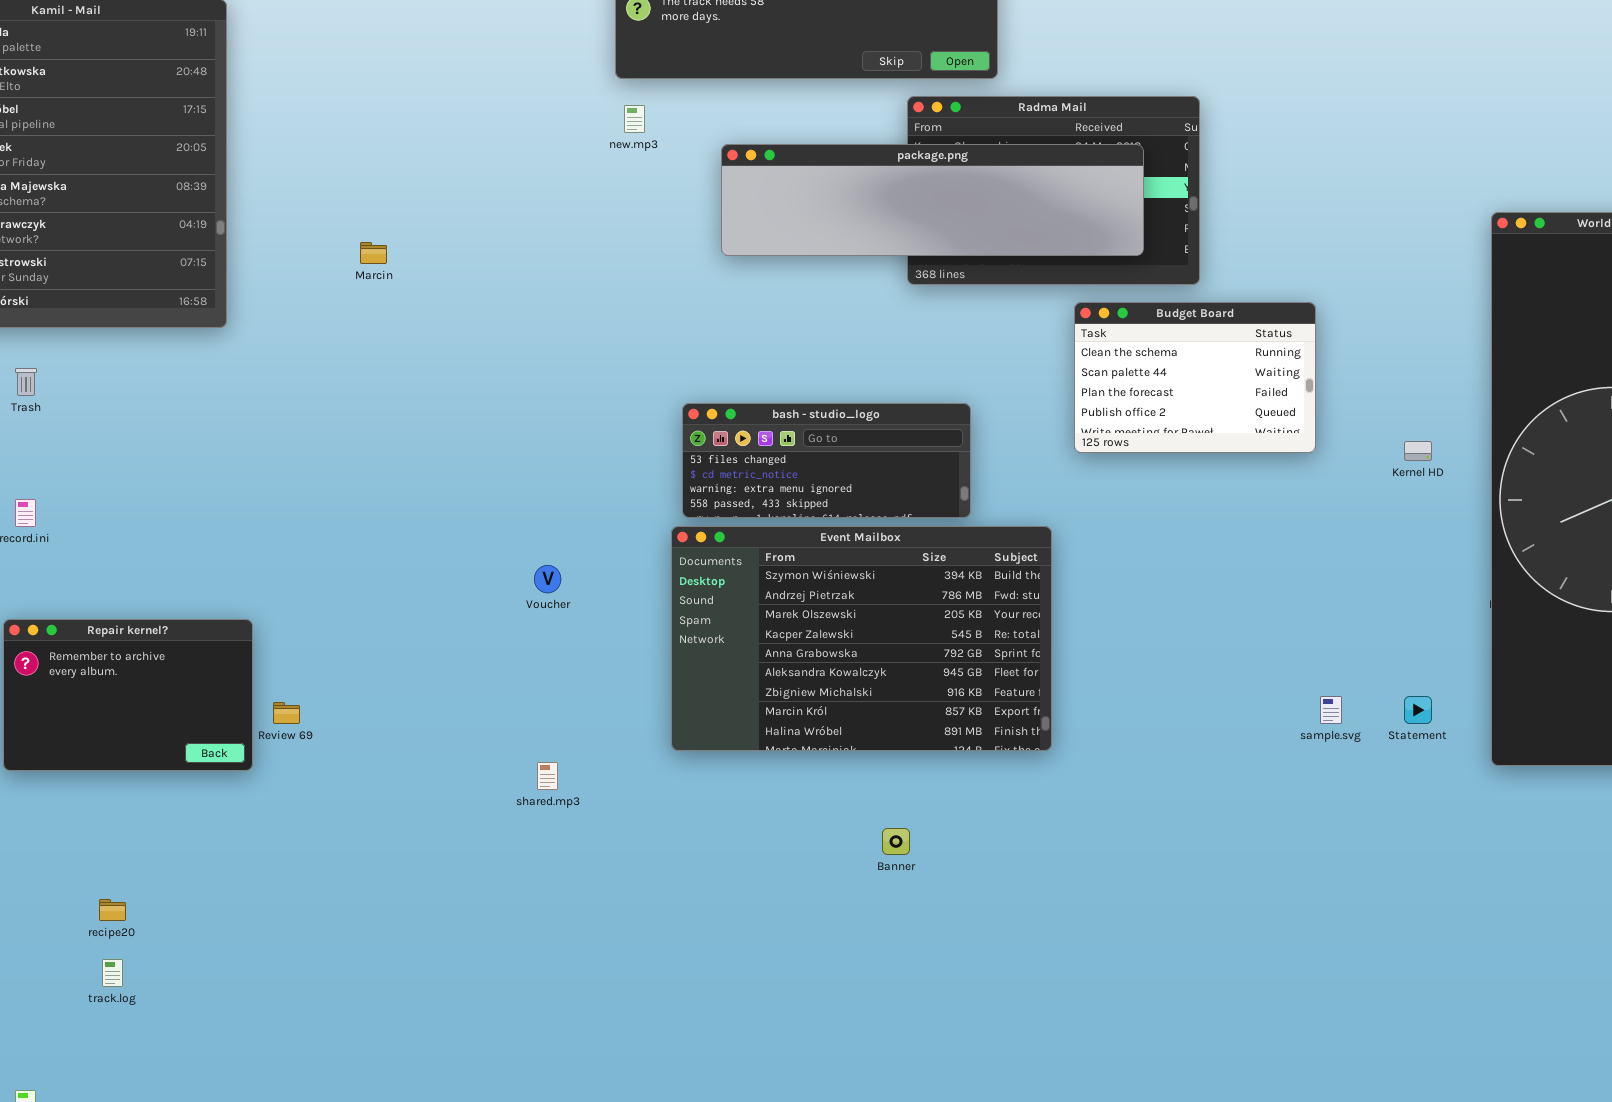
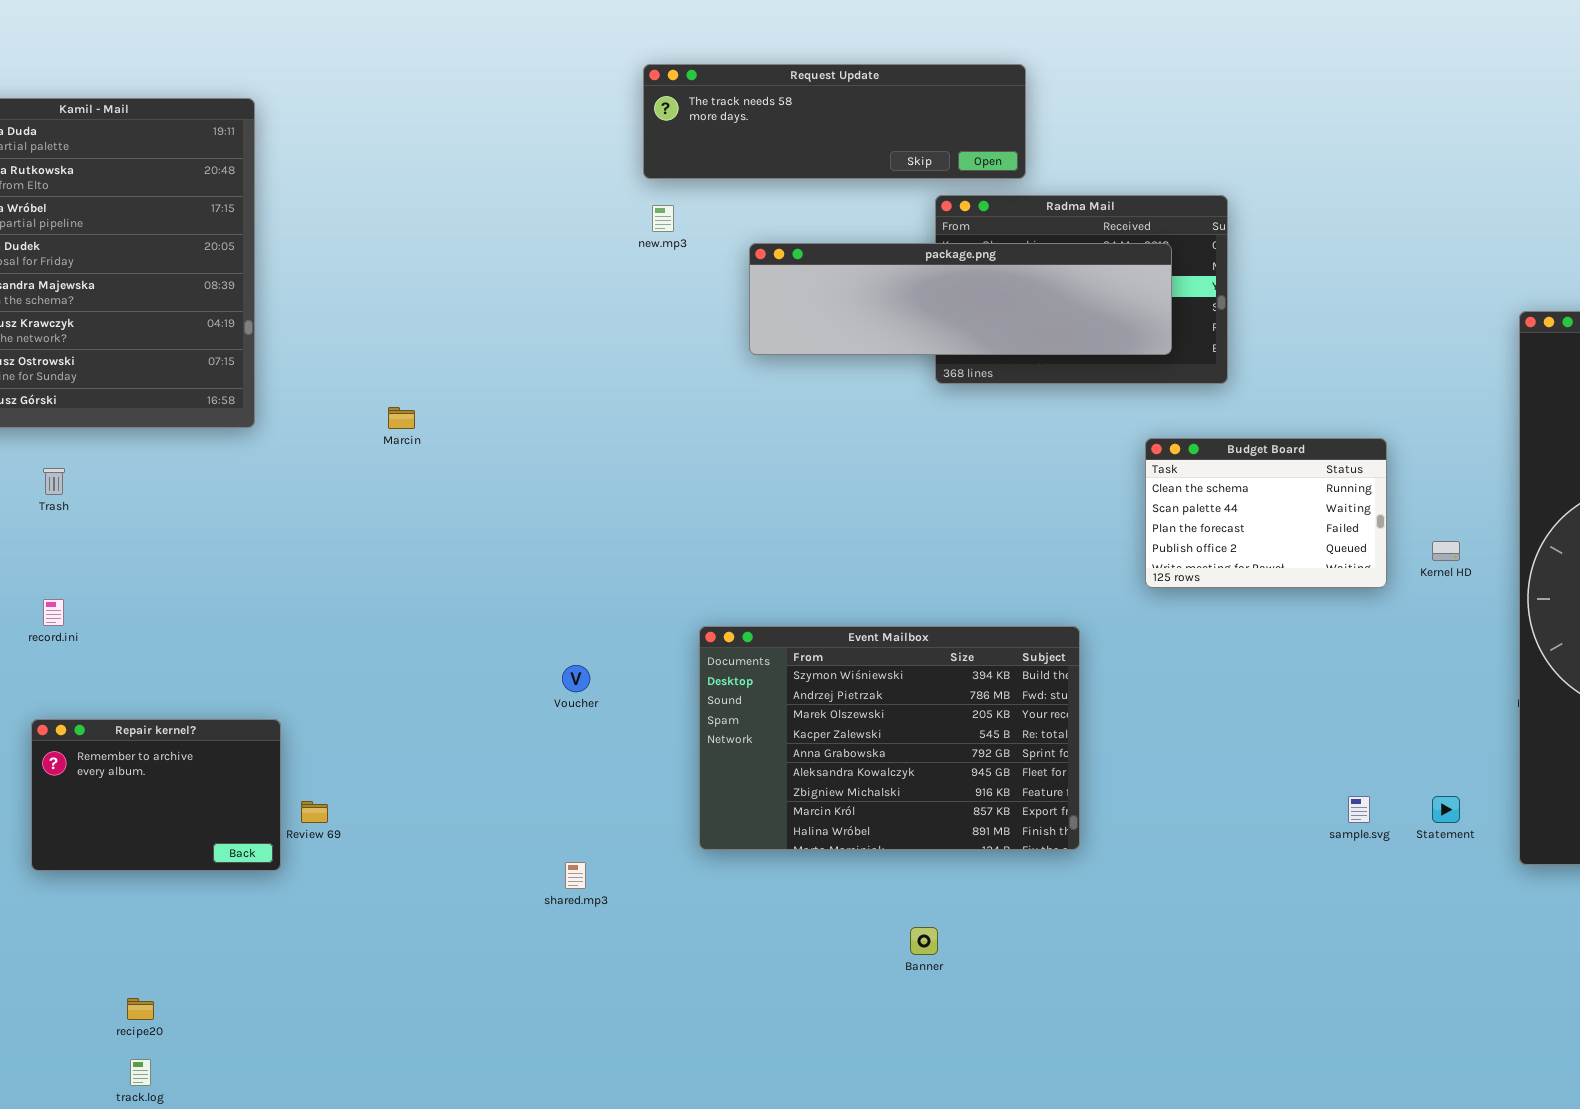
Marcin: [360,242,387,264] -> [388,407,415,429], moved
Budget Board: [1074,302,1316,453] -> [1145,438,1387,588], moved
bash - studio_logo: [682,403,971,518] -> none, closed

